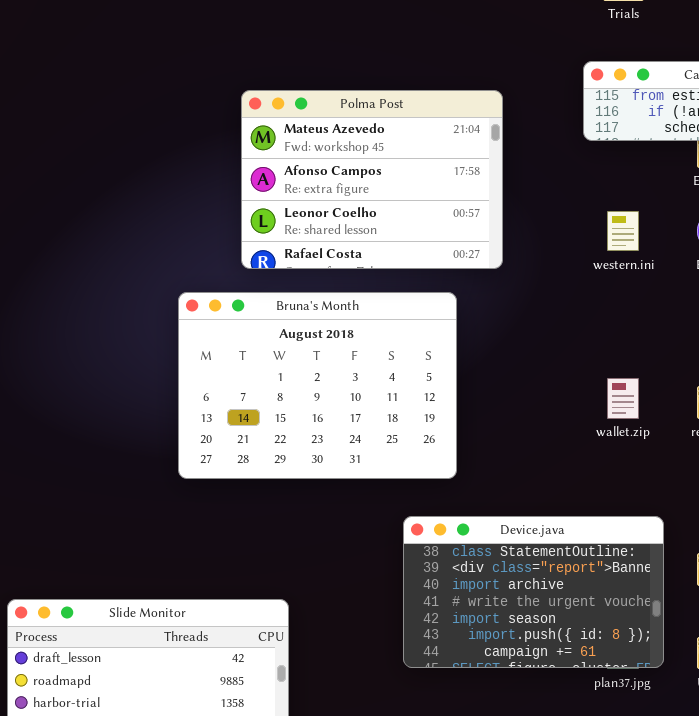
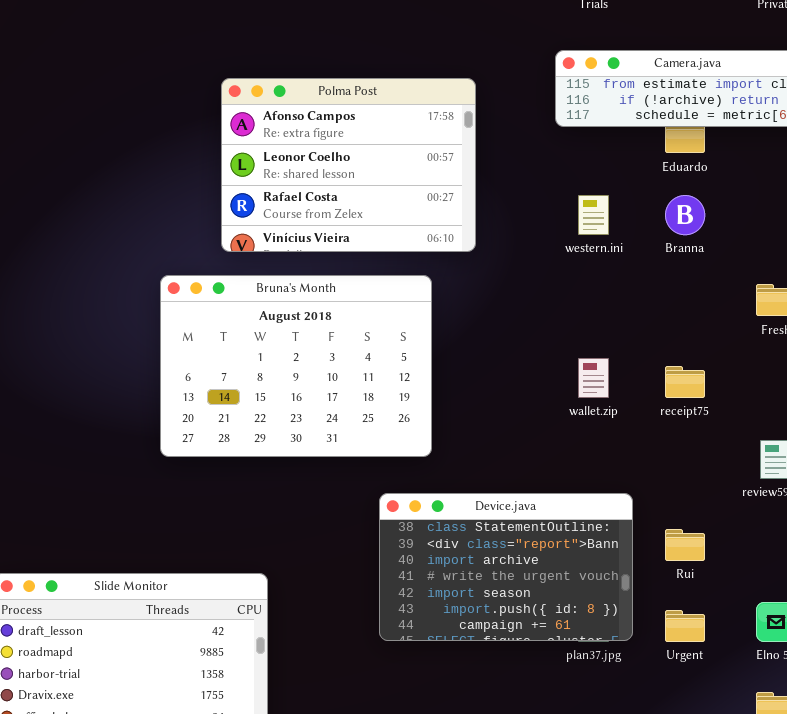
Polma Post: [241,90,503,269] -> [221,78,476,252], scrolled down 1 row

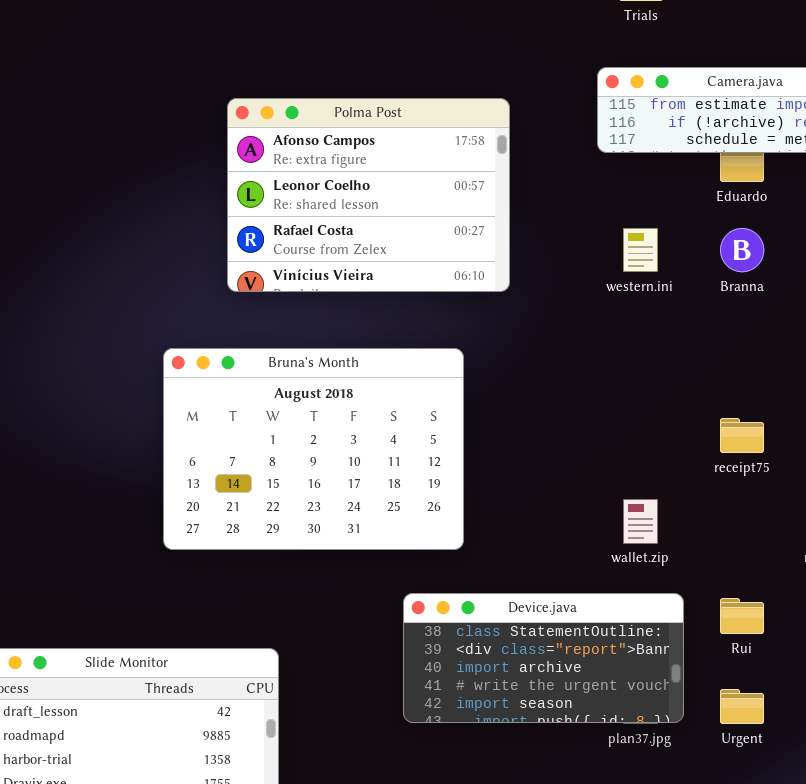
Bruna's Month: [160,275,432,457] -> [163,348,464,550], moved
wallet.zip: [578,358,609,398] -> [623,499,658,544], moved
Device.java: [379,493,633,641] -> [403,593,684,723], resized

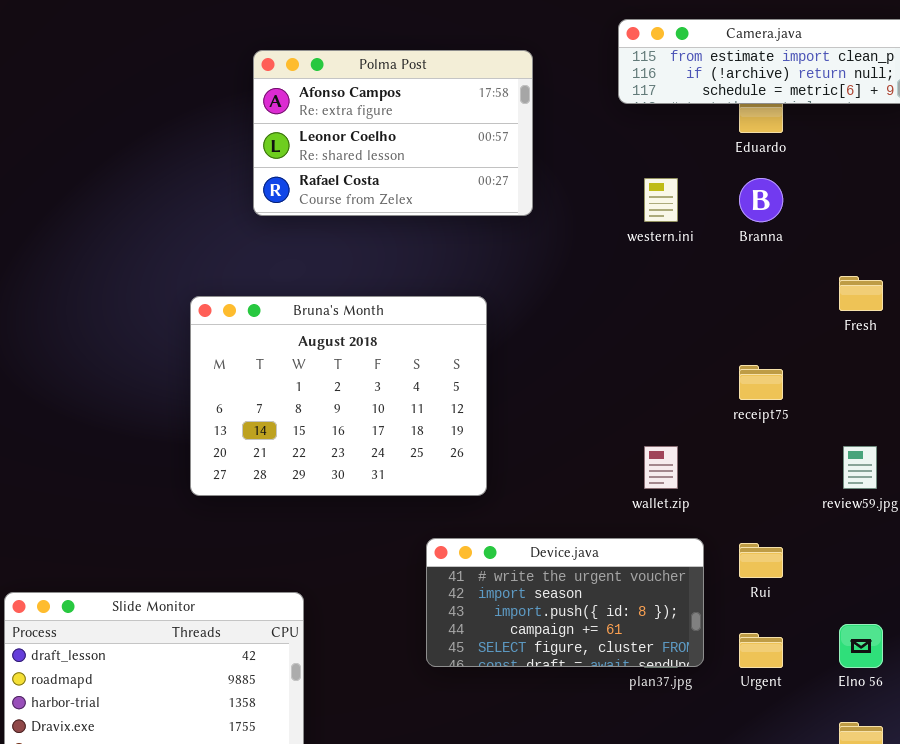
Polma Post: [227,98,510,292] -> [253,50,533,216], resized
Device.java: [403,593,684,723] -> [426,538,704,667], scrolled down 3 rows

